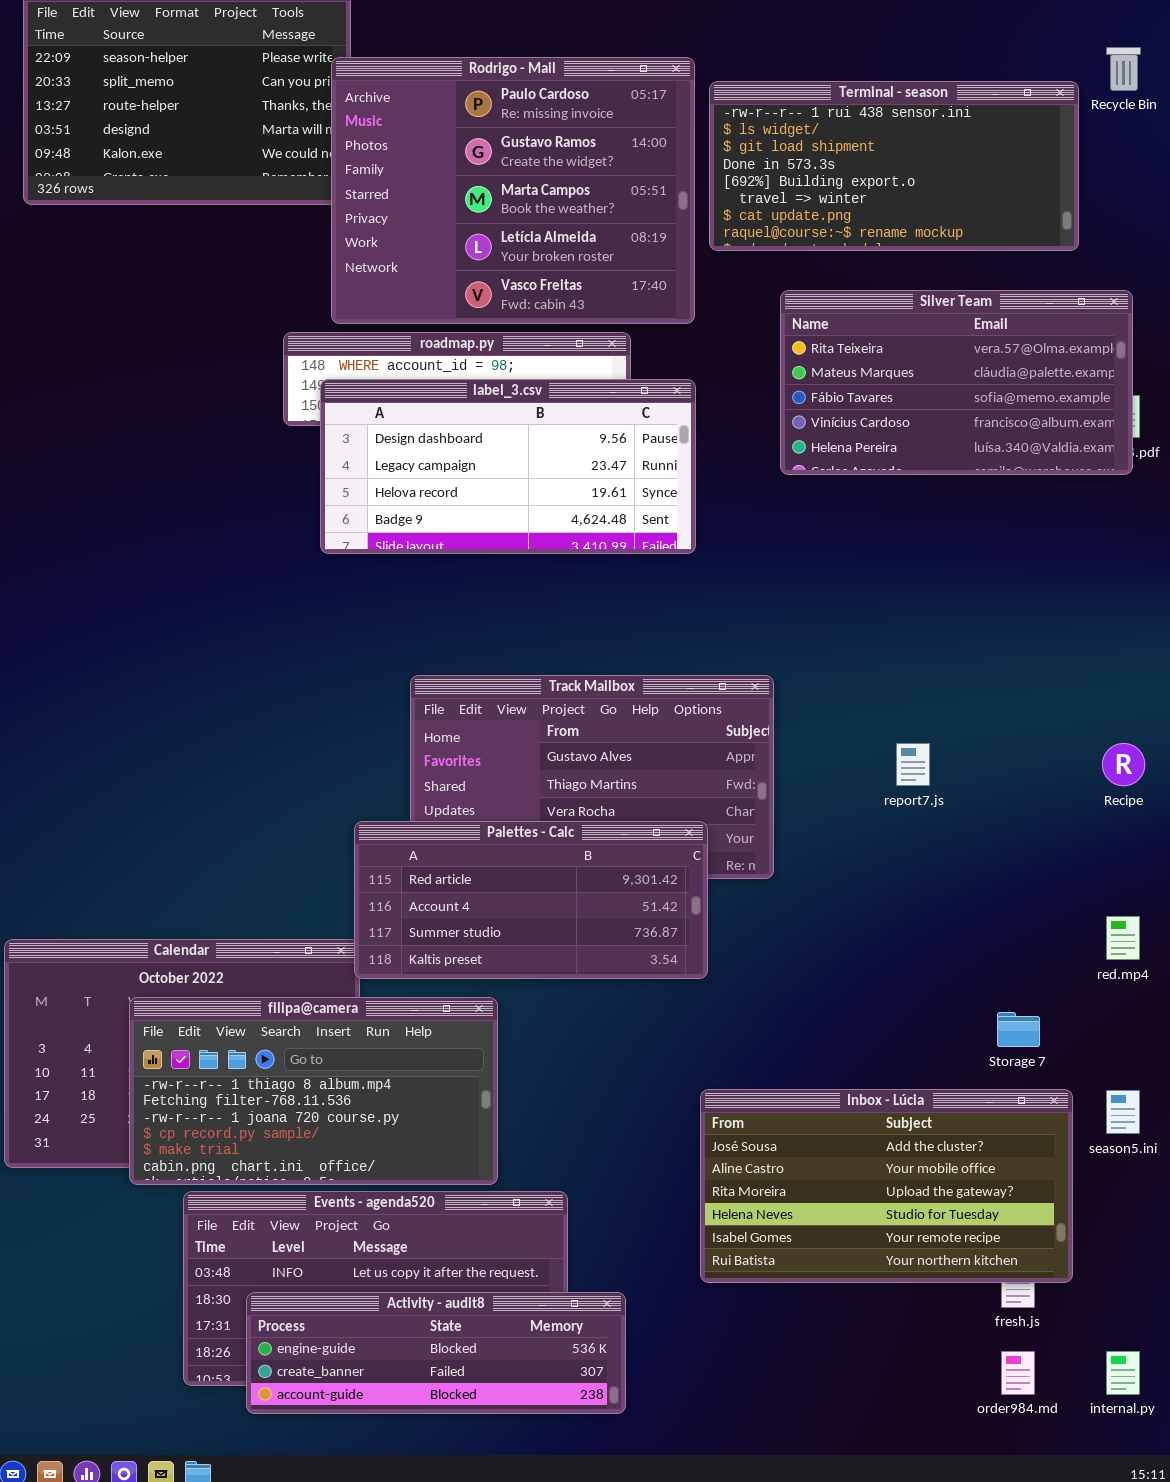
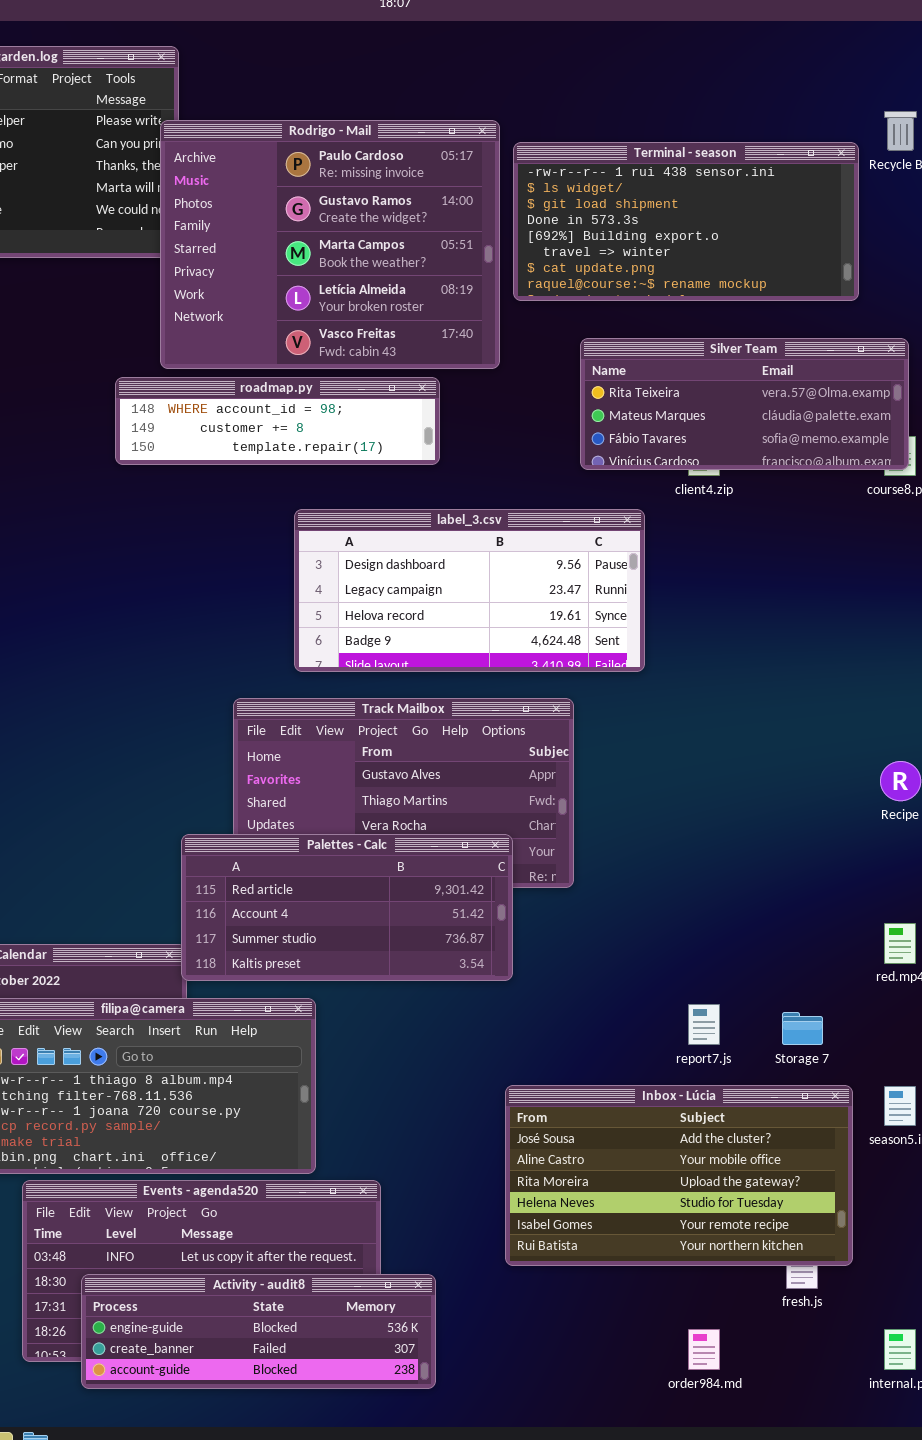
Silver Team: [780,290,1133,475] -> [580,338,909,470], resized
label_3.csv: [320,379,696,554] -> [294,509,645,672], moved
report7.js: [896,743,930,786] -> [688,1004,720,1045], moved
order984.md: [1001,1351,1035,1395] -> [688,1329,720,1370], moved

